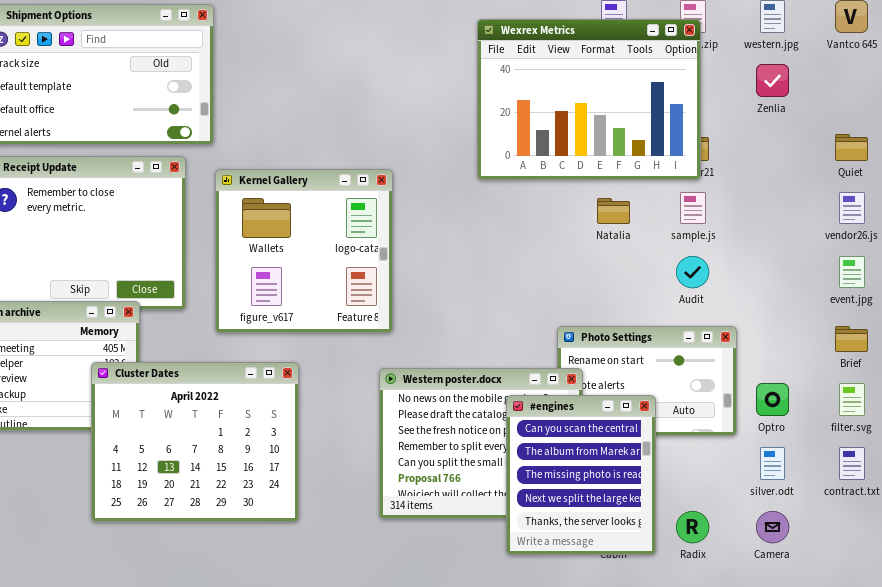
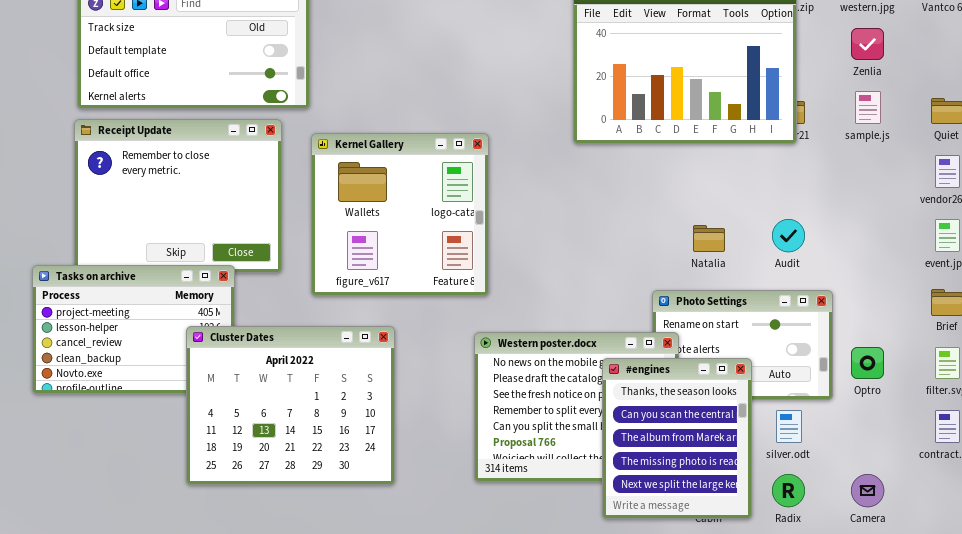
sample.js: [680,192,706,224] -> [855,91,881,124], moved
Natalia: [597,198,630,224] -> [693,225,725,252], moved
#engines: [506,395,656,555] -> [602,358,752,519], scrolled up 1 row
silver.odt: [760,447,785,480] -> [776,410,802,443], moved

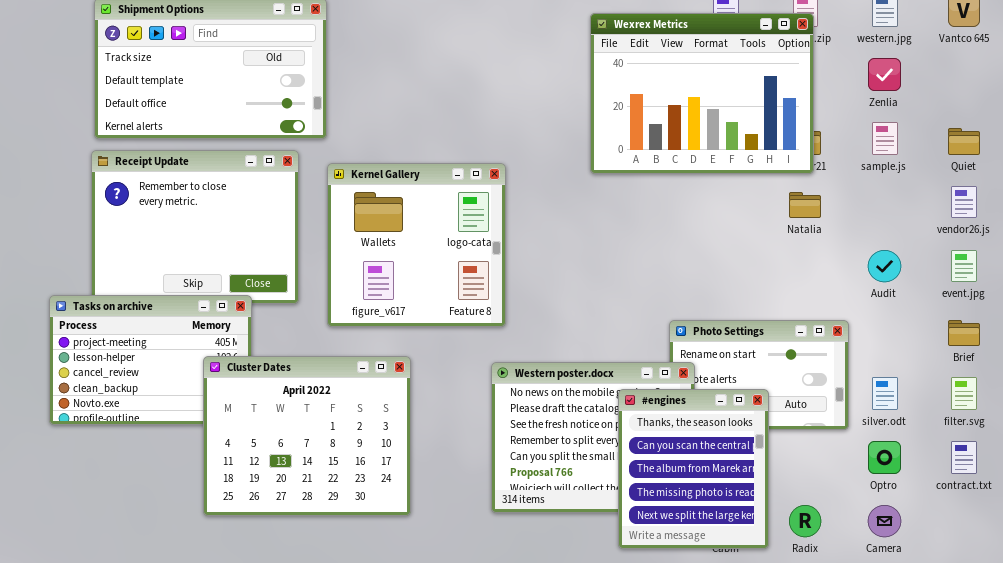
Audit: [772,219,805,252] -> [868,250,901,282], moved
Natalia: [693,225,725,252] -> [789,192,821,218], moved
Optro: [851,347,884,379] -> [868,441,901,474], moved
silver.odt: [776,410,802,443] -> [872,377,898,410], moved

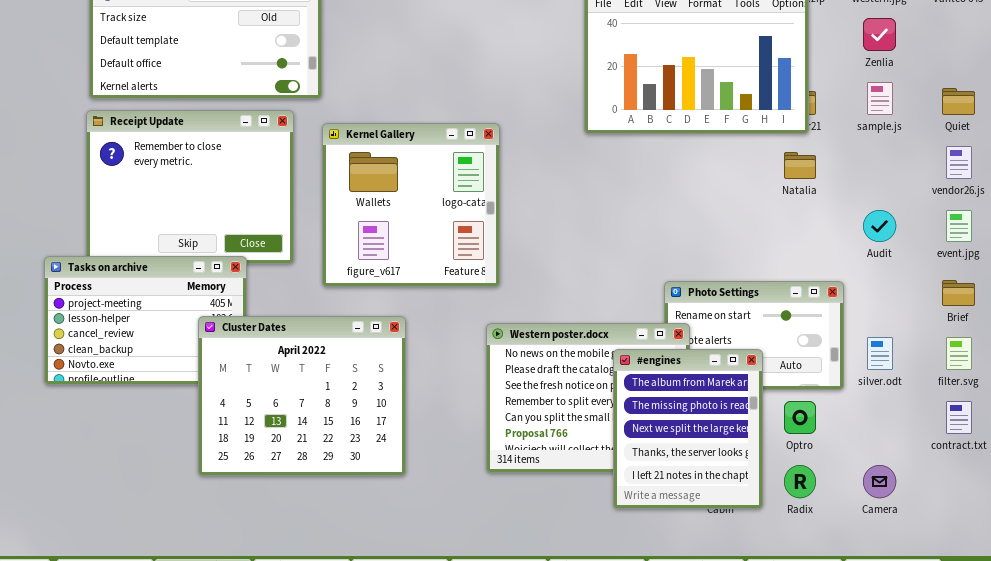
#engines: [618,389,769,549] -> [613,349,763,509], scrolled down 2 rows
Optro: [868,441,901,474] -> [784,401,816,434], moved

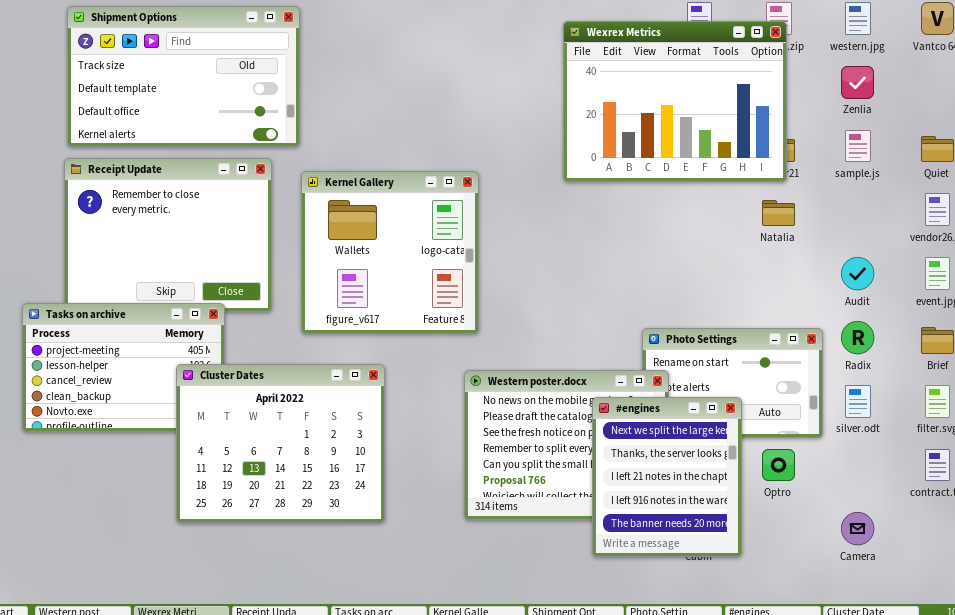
#engines: [613,349,763,509] -> [592,397,742,557], scrolled down 2 rows
Radix: [784,465,816,498] -> [841,321,874,354], moved

